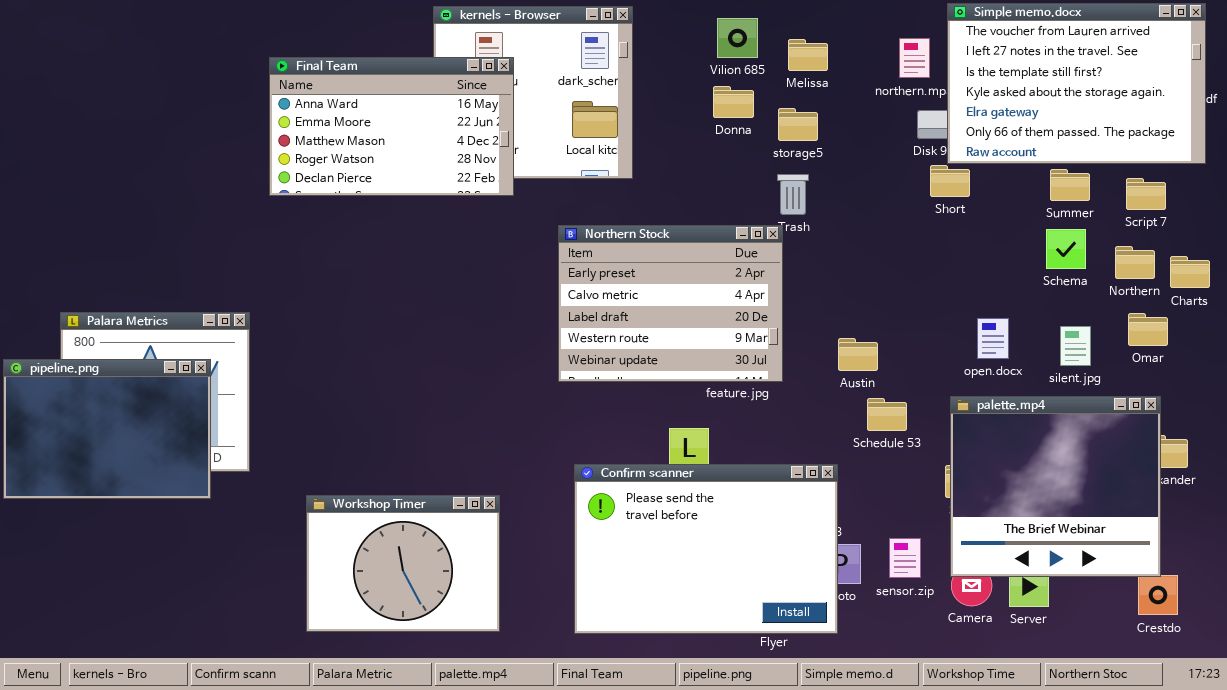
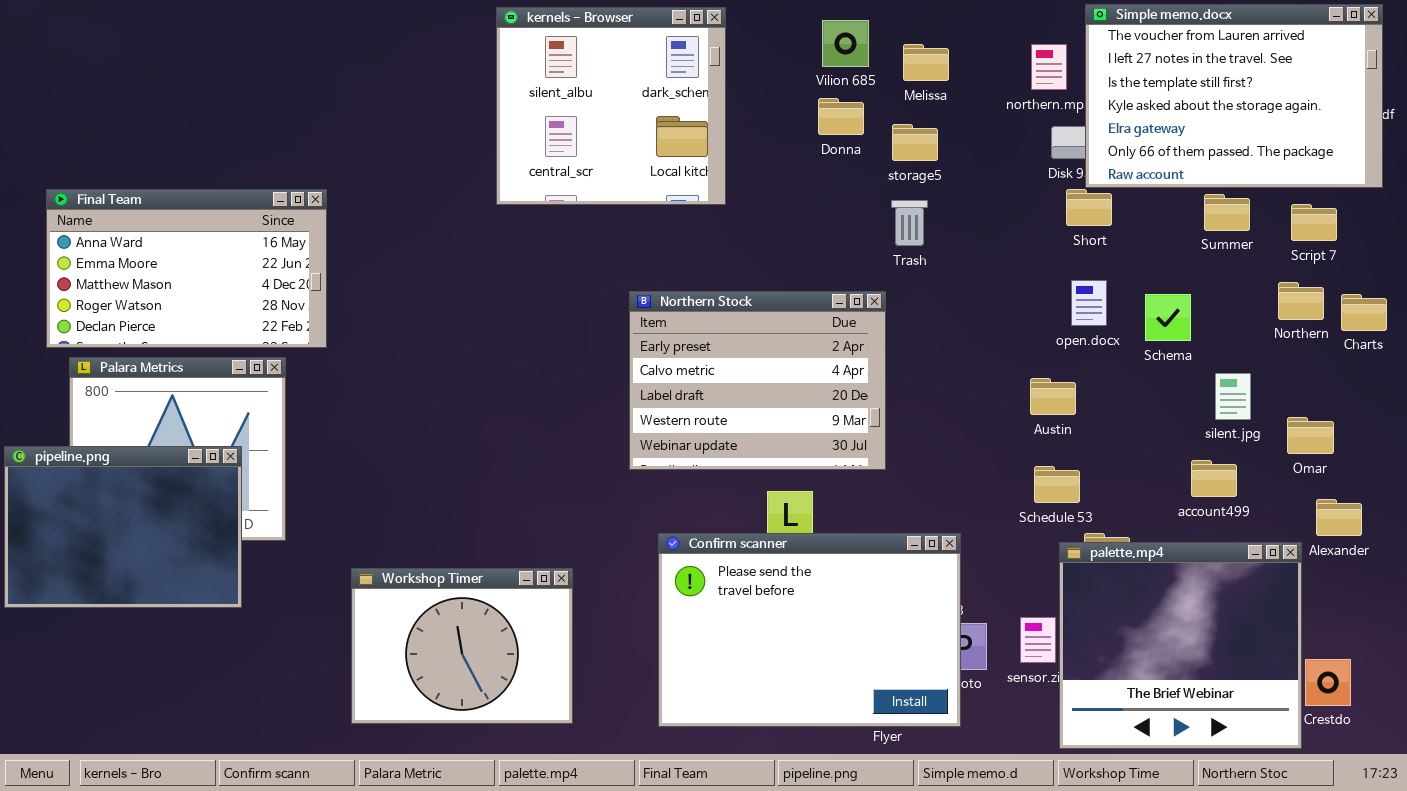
Final Team: [269,57,514,196] -> [46,189,327,348], moved
Northern Stock: [558,225,783,382] -> [629,291,886,470], moved
Schema: [1046,229,1086,269] -> [1145,294,1191,341], moved
Omar: [1128,313,1168,346] -> [1287,417,1334,454], moved
open.docx: [977,318,1009,359] -> [1071,280,1107,326], moved
Austin: [838,338,878,371] -> [1030,378,1076,415], moved
pipeline.png: [3,359,211,499] -> [4,446,242,608], moved
palette.mp4: [950,396,1161,577] -> [1059,542,1302,749], moved
Schedule 53: [867,398,907,431] -> [1034,466,1080,503], moved

